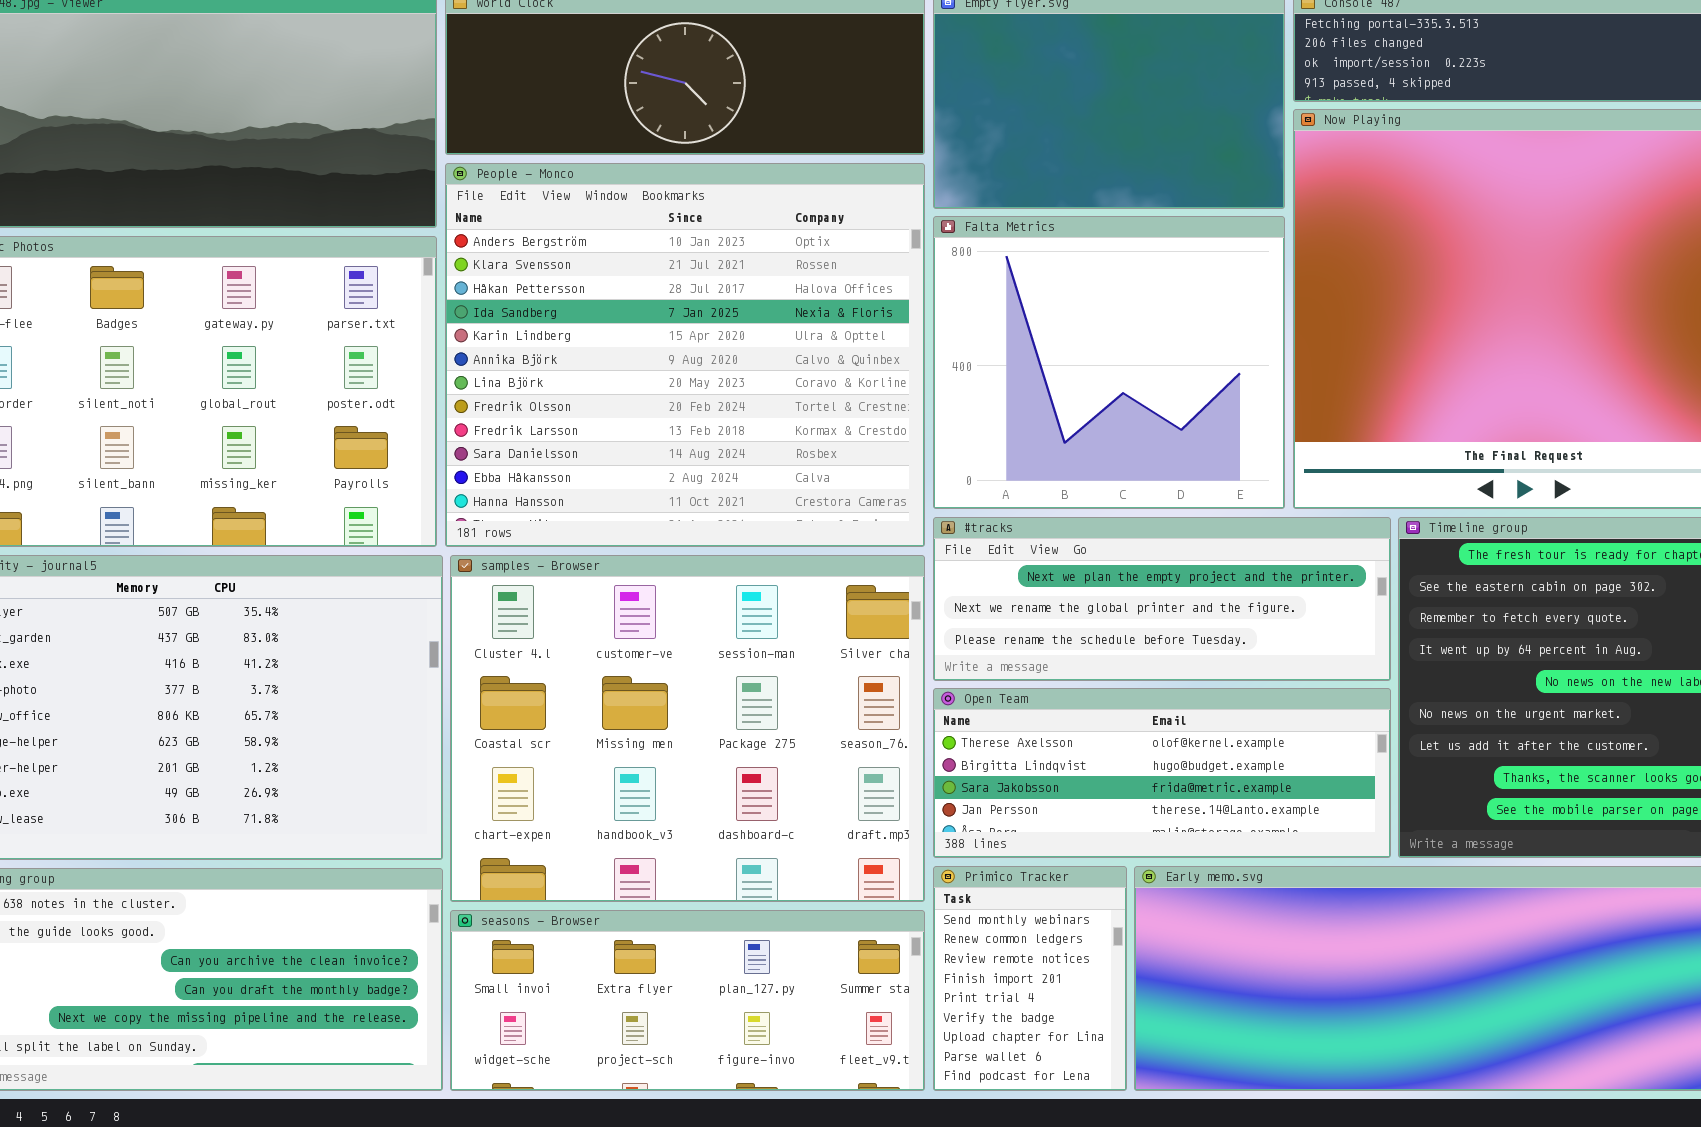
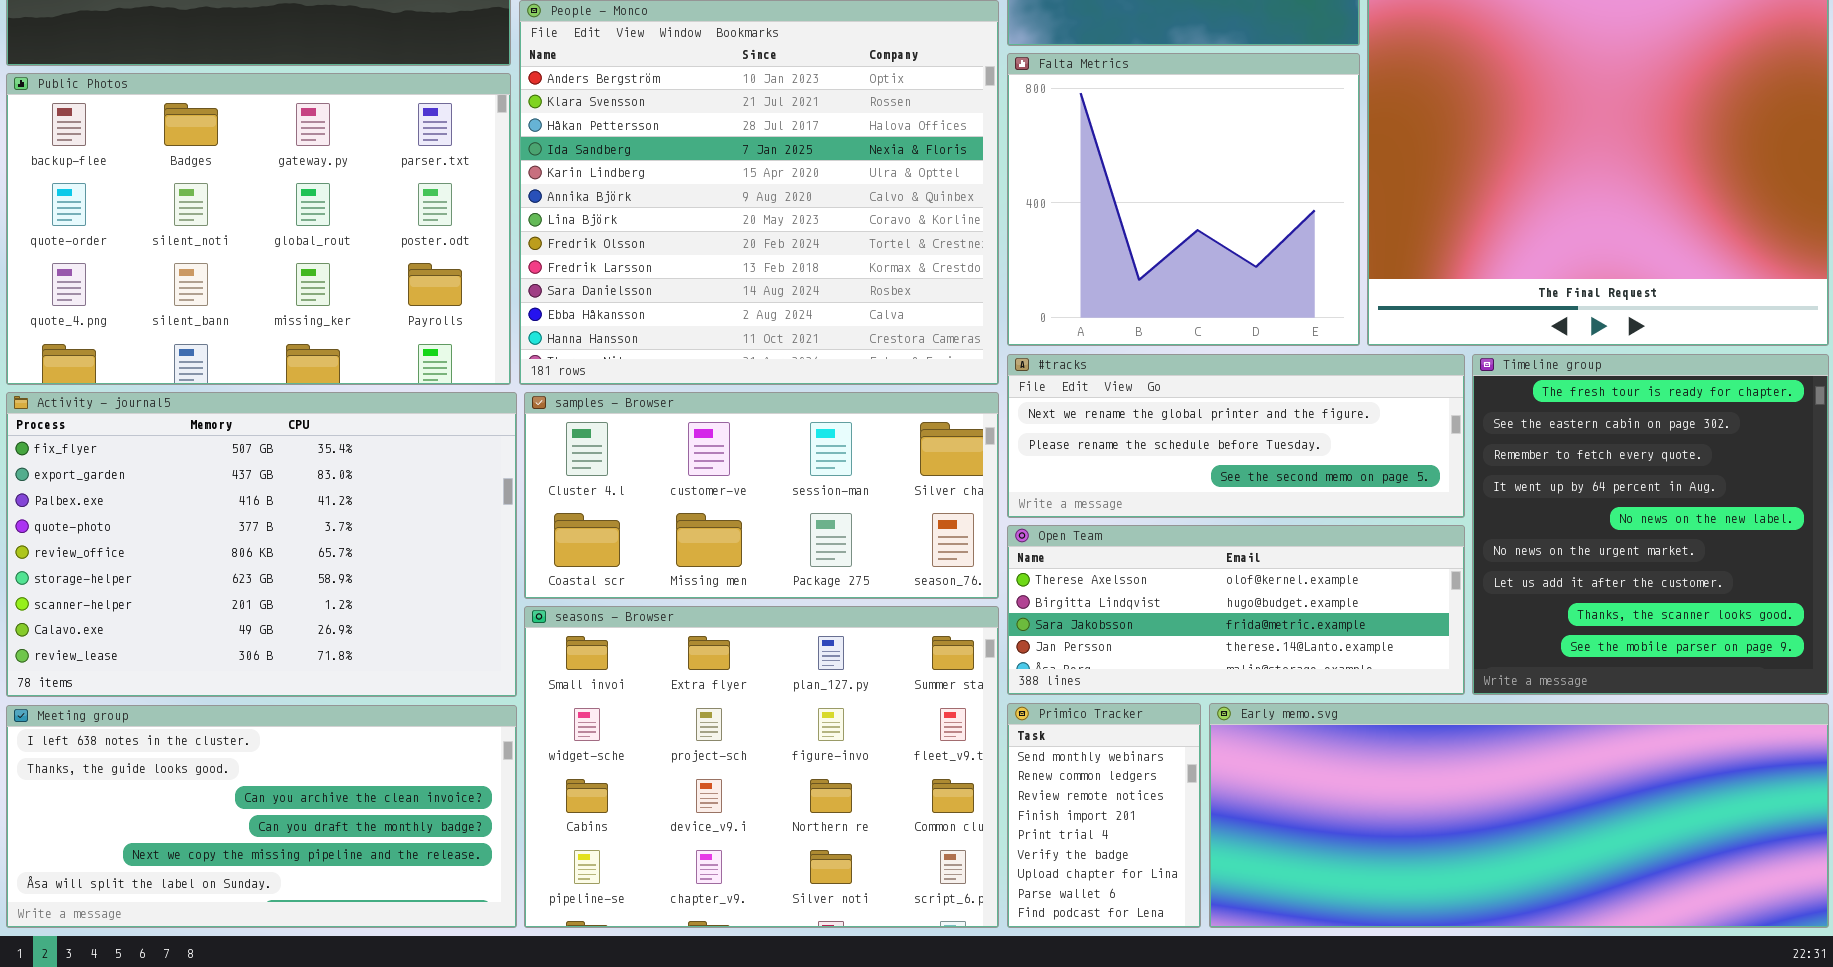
#tracks: [933,517,1391,681] -> [1007,354,1465,518], scrolled down 1 row
samples - Browser: [450,555,925,902] -> [524,392,999,599], resized
seasons - Browser: [450,910,925,1091] -> [524,606,999,928], resized

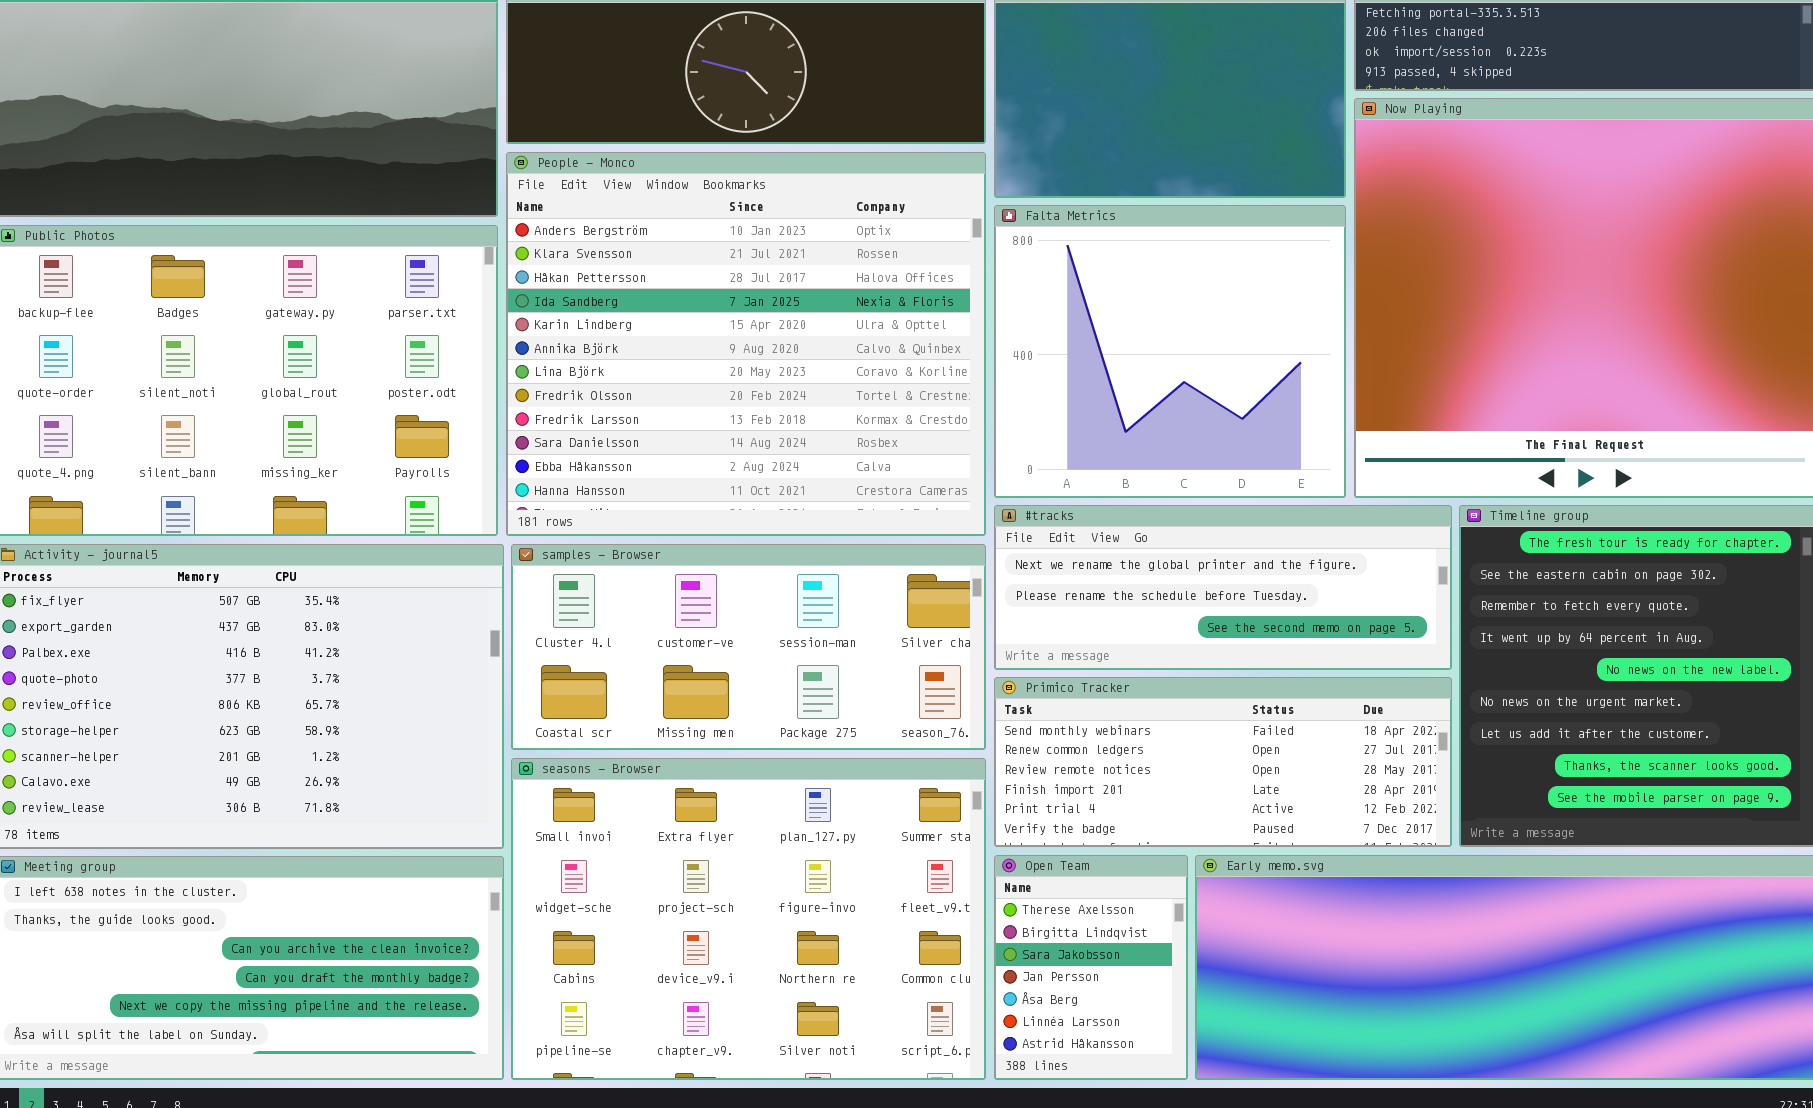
Open Team: [1007,525,1465,695] -> [994,855,1188,1080], moved, resized
Primico Tracker: [1007,703,1201,928] -> [994,677,1452,847], moved, resized

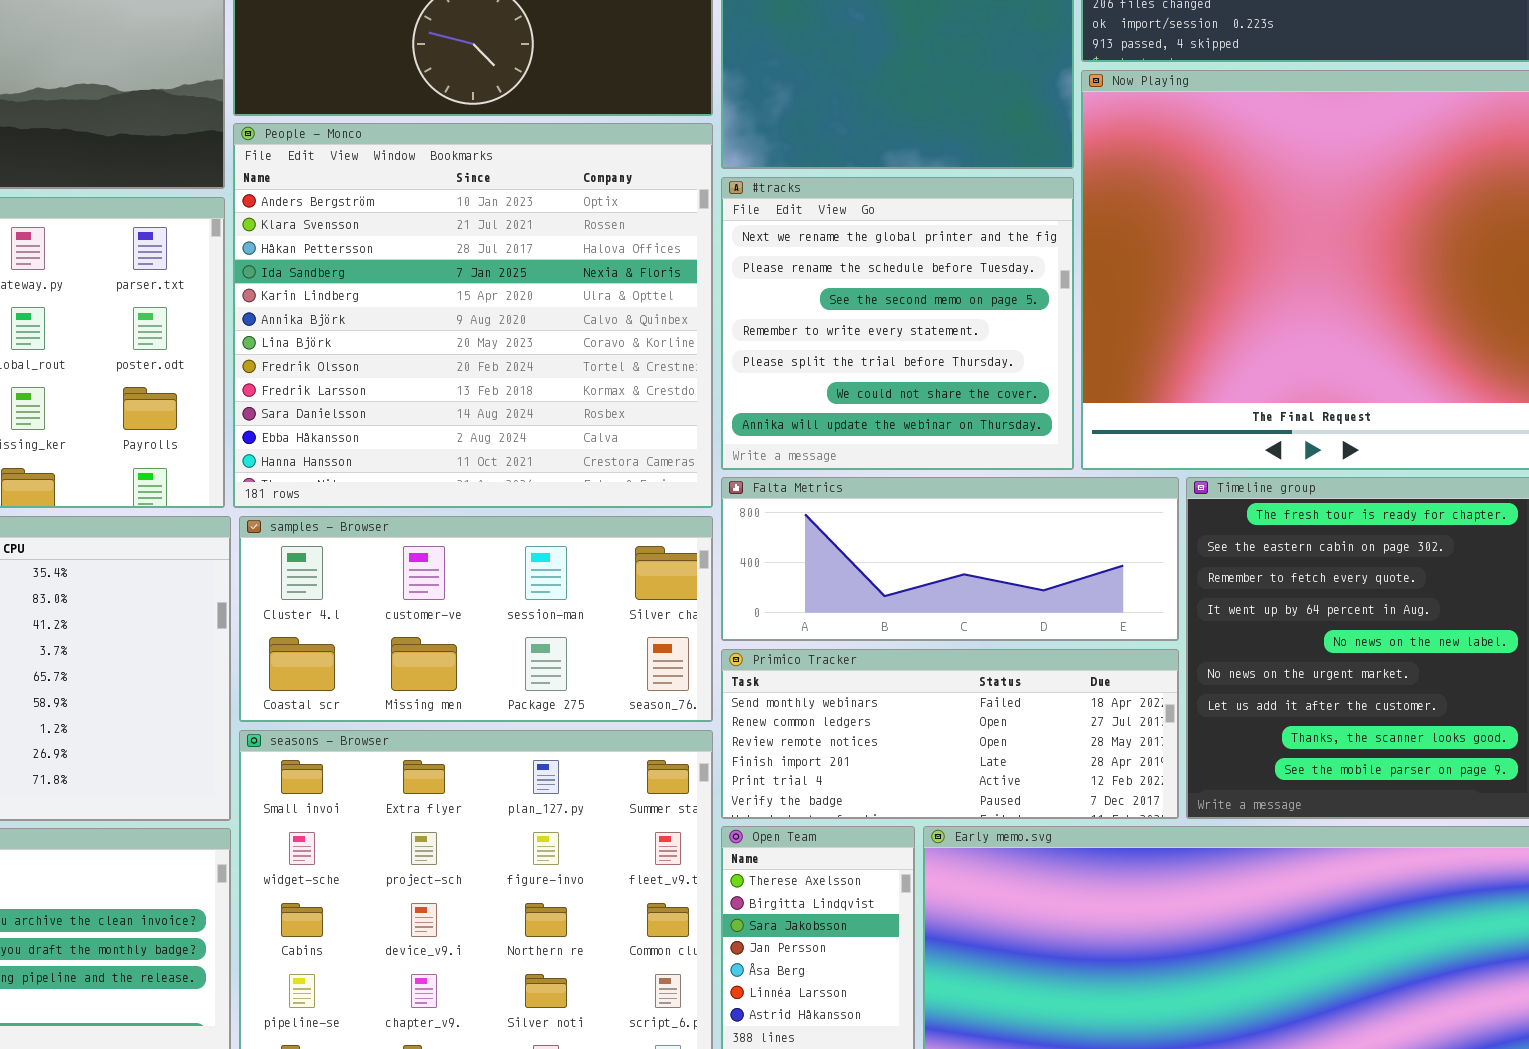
Falta Metrics: [994,205,1346,498] -> [721,477,1179,641], moved, resized
#tracks: [994,505,1452,670] -> [721,177,1074,470], moved, resized

